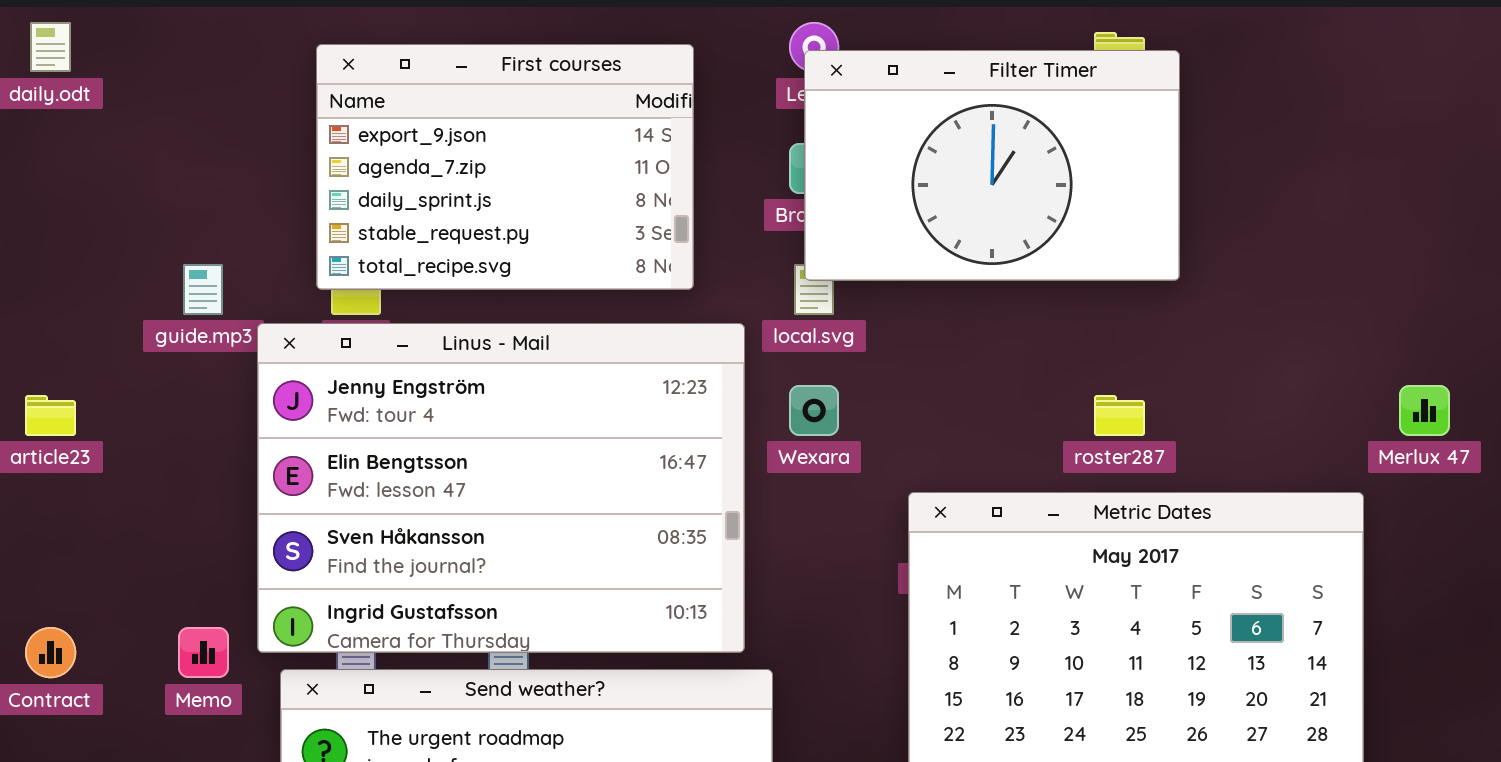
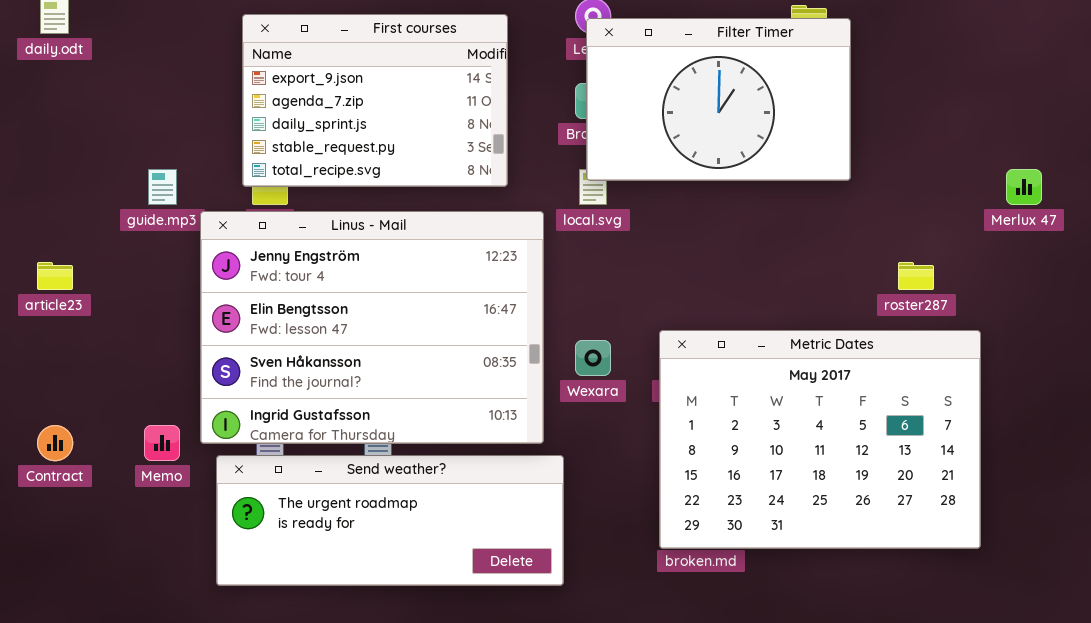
Wexara: [789,385,839,436] -> [575,340,611,376], moved
Merlux 47: [1399,385,1450,436] -> [1006,169,1042,205], moved
roster287: [1094,395,1145,436] -> [898,262,934,290], moved

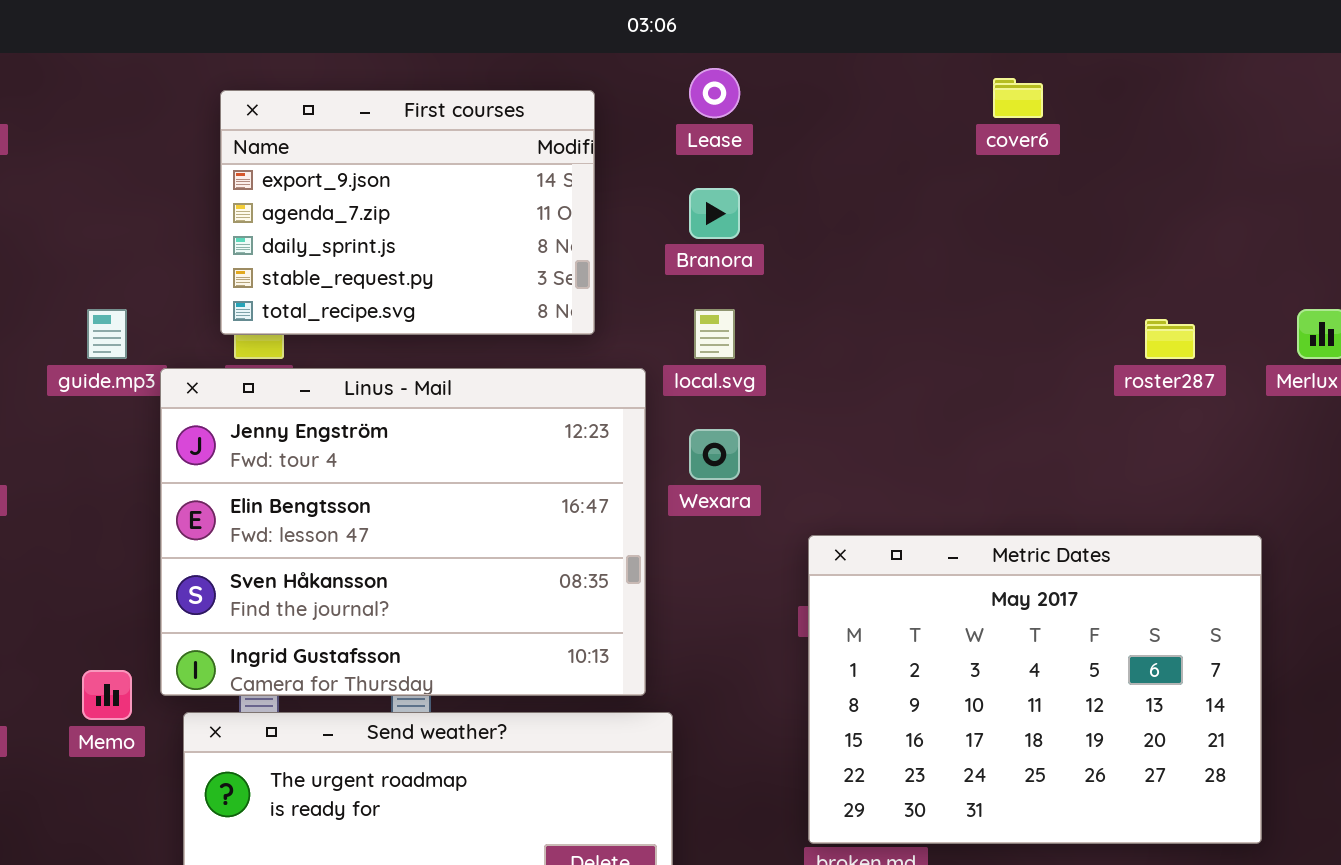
Filter Timer: [586,18,851,181] -> none, closed
roster287: [898,262,934,290] -> [1145,319,1195,359], moved
Wexara: [575,340,611,376] -> [689,429,740,480], moved

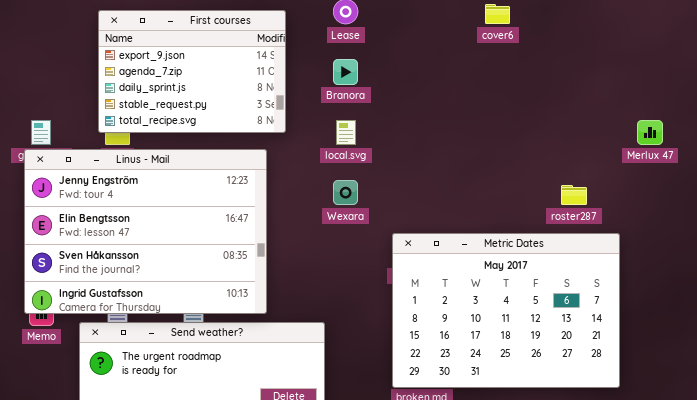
roster287: [1145,319,1195,359] -> [561,185,587,205], moved
Linus - Mail: [160,368,646,696] -> [24,149,267,314], moved

